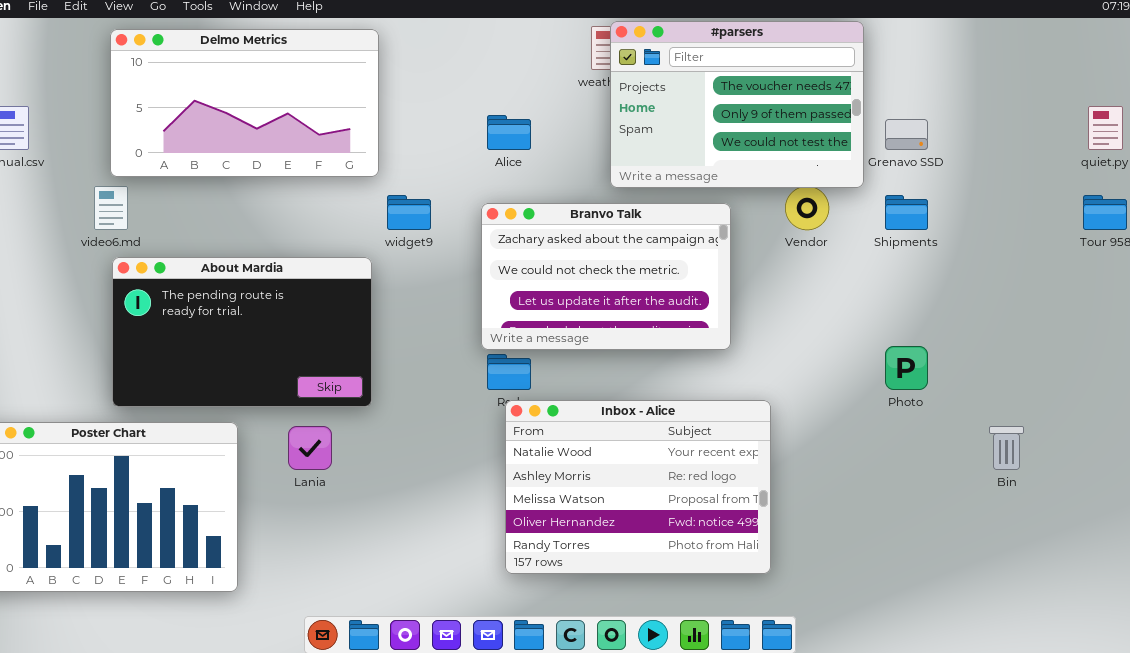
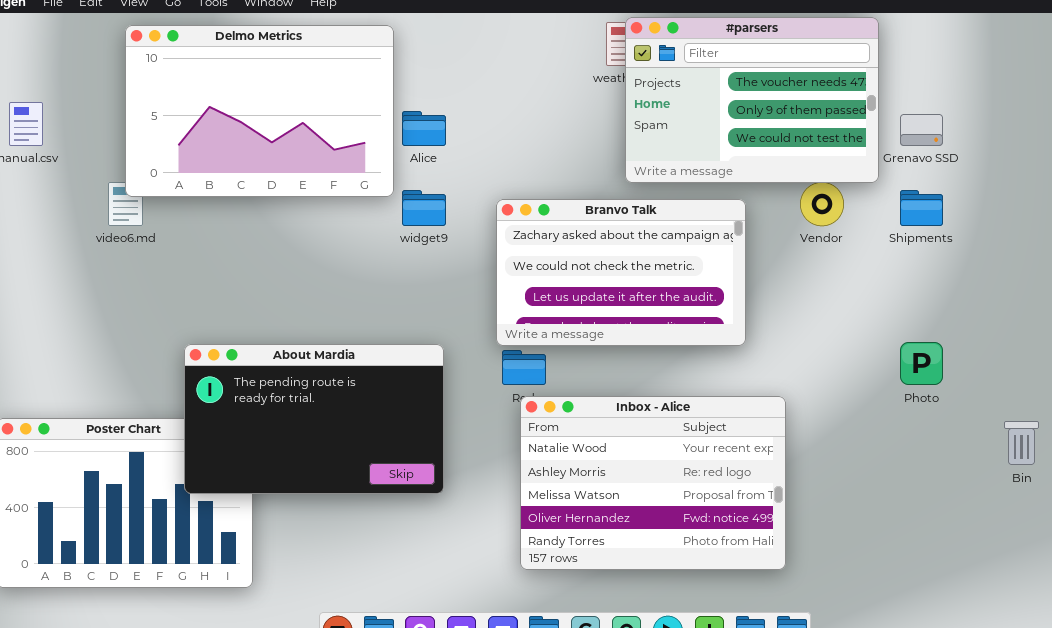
Delmo Metrics: [110,29,379,177] -> [125,25,394,197], resized
Alice: [487,115,531,150] -> [402,111,446,146], moved
About Mardia: [112,257,372,407] -> [184,344,444,494], moved

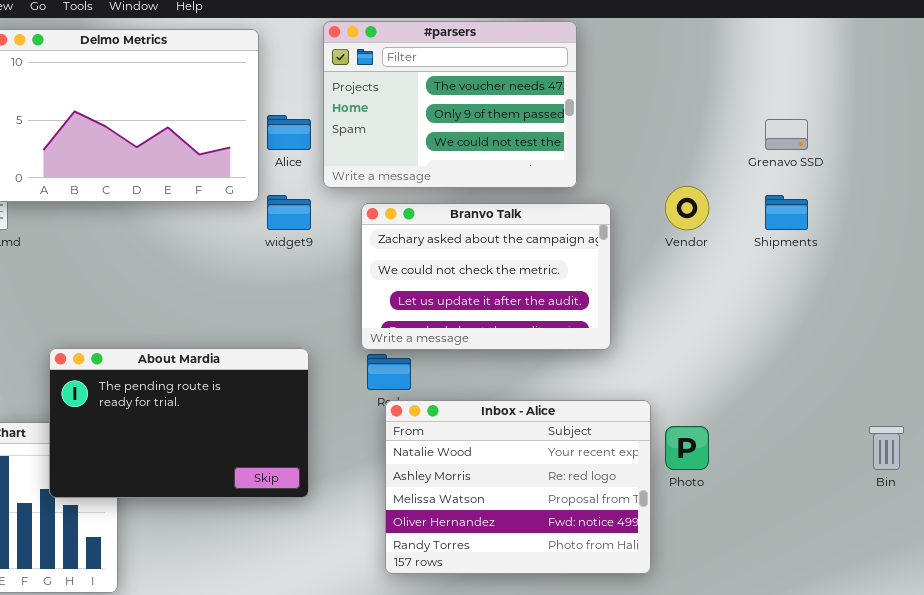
#parsers: [625,17,879,183] -> [323,21,577,188], moved
Photo: [900,342,943,385] -> [665,426,709,470], moved

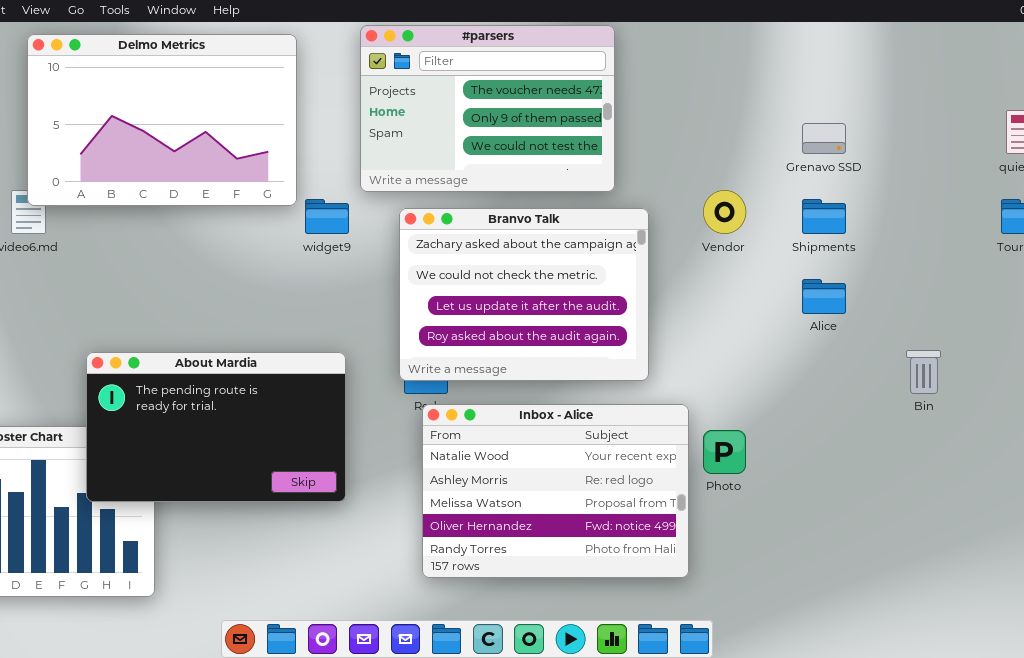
Alice: [267,115,311,150] -> [802,279,846,314], moved
Branvo Talk: [361,203,611,350] -> [399,208,649,381], resized
Bin: [869,426,904,470] -> [906,350,941,394], moved

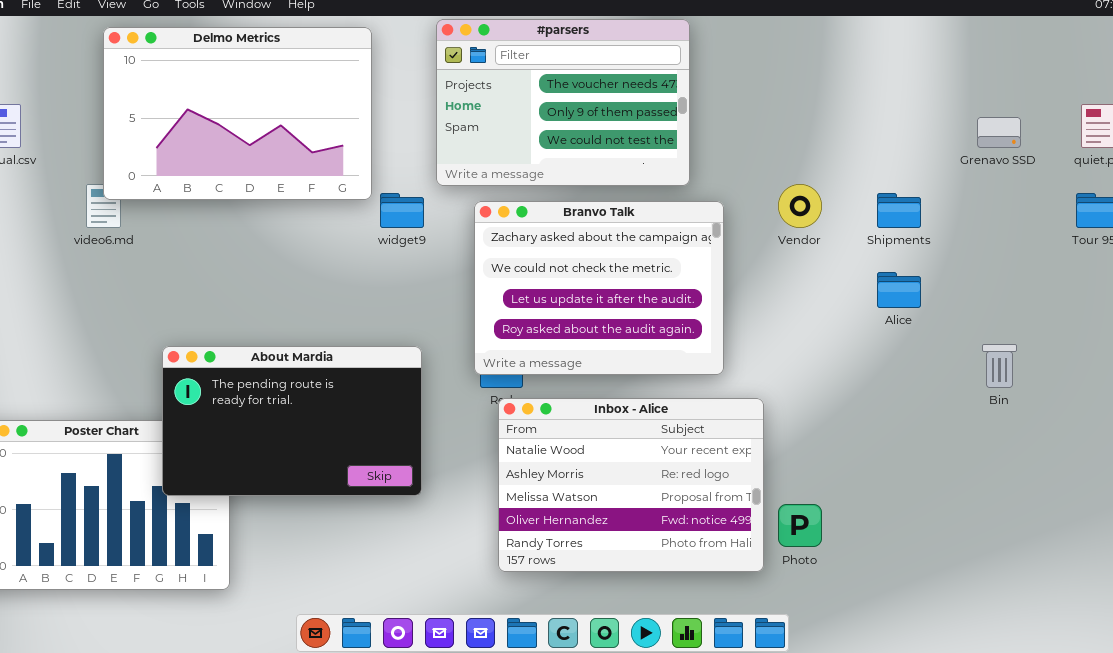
Grenavo SSD: [802,123,846,154] -> [977,117,1021,148], moved
Photo: [703,430,746,474] -> [778,504,822,547], moved

